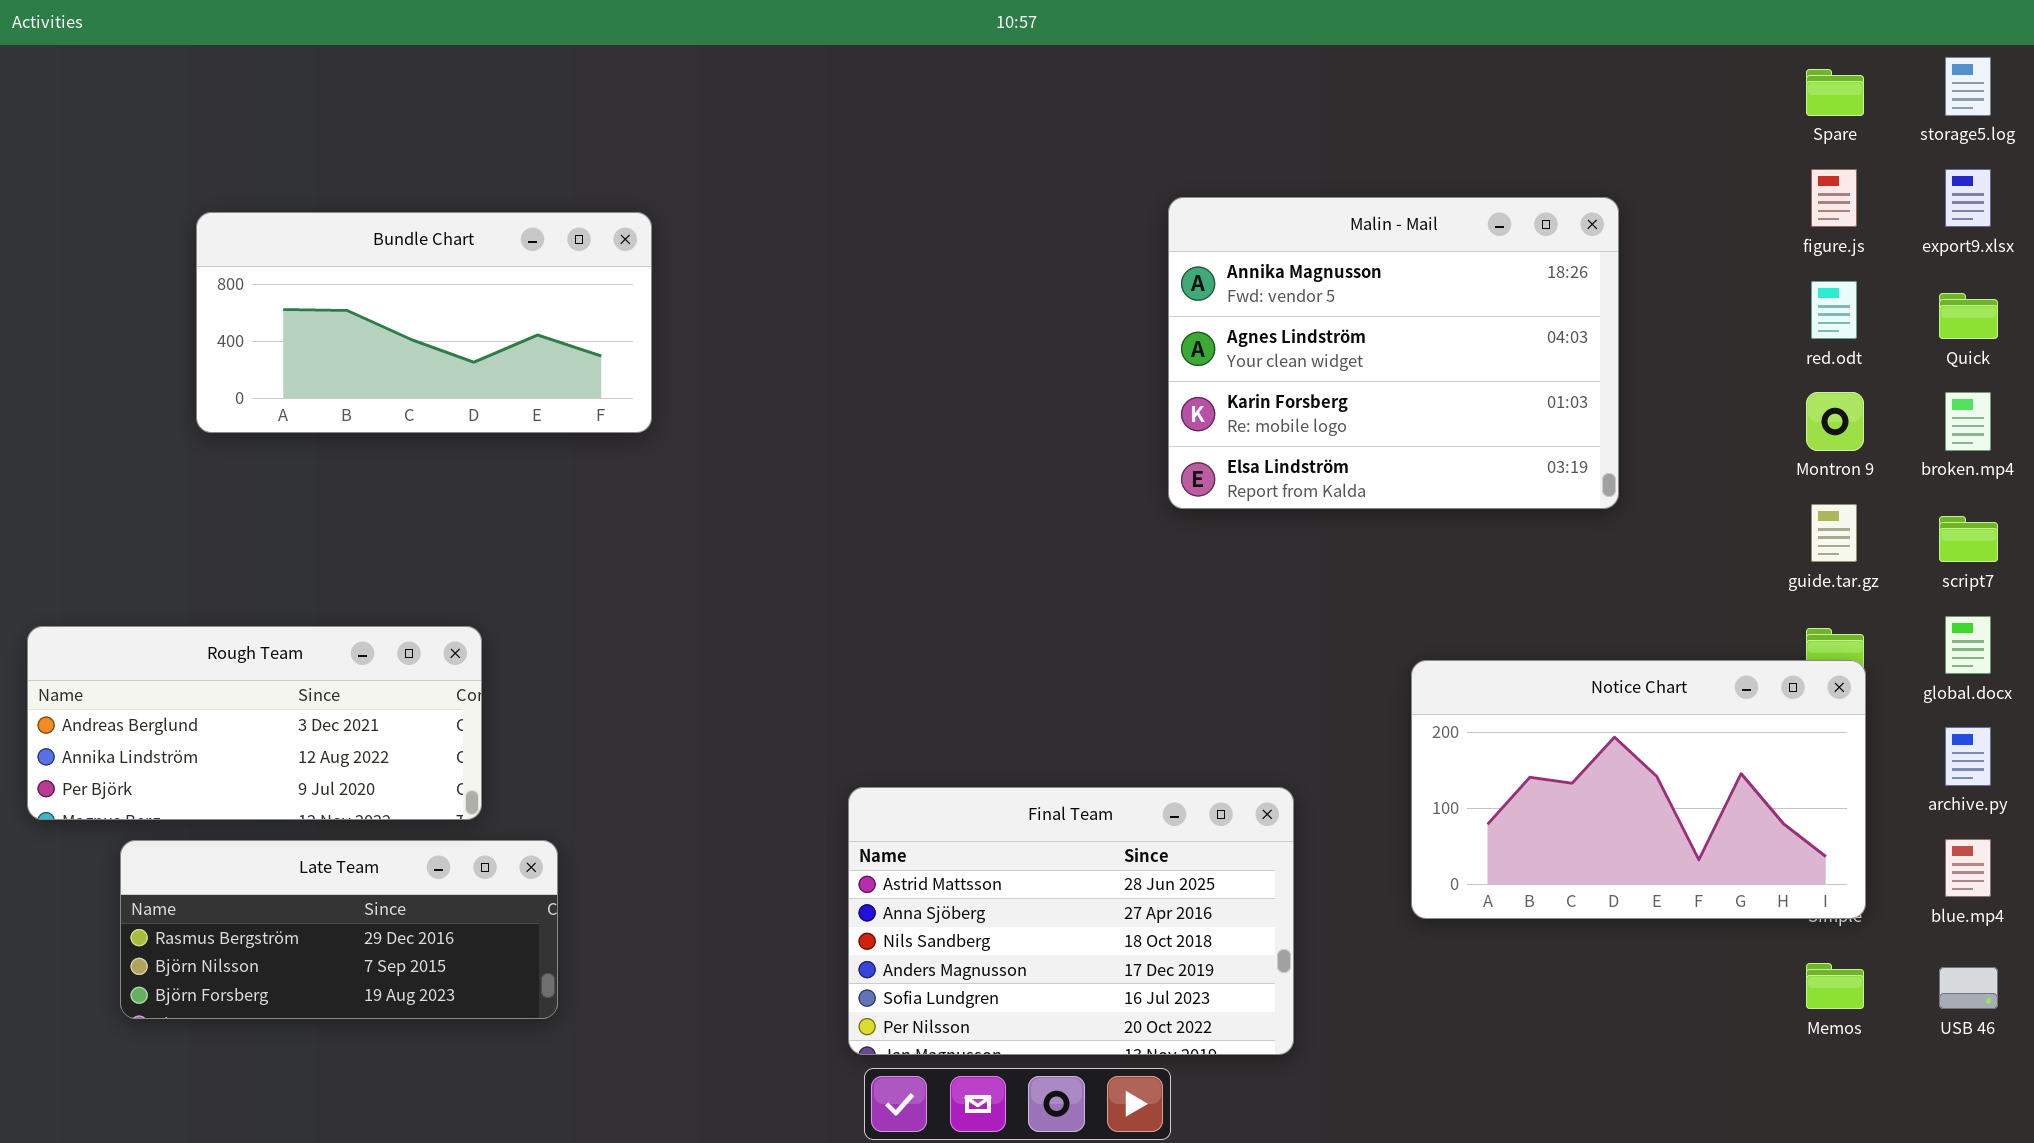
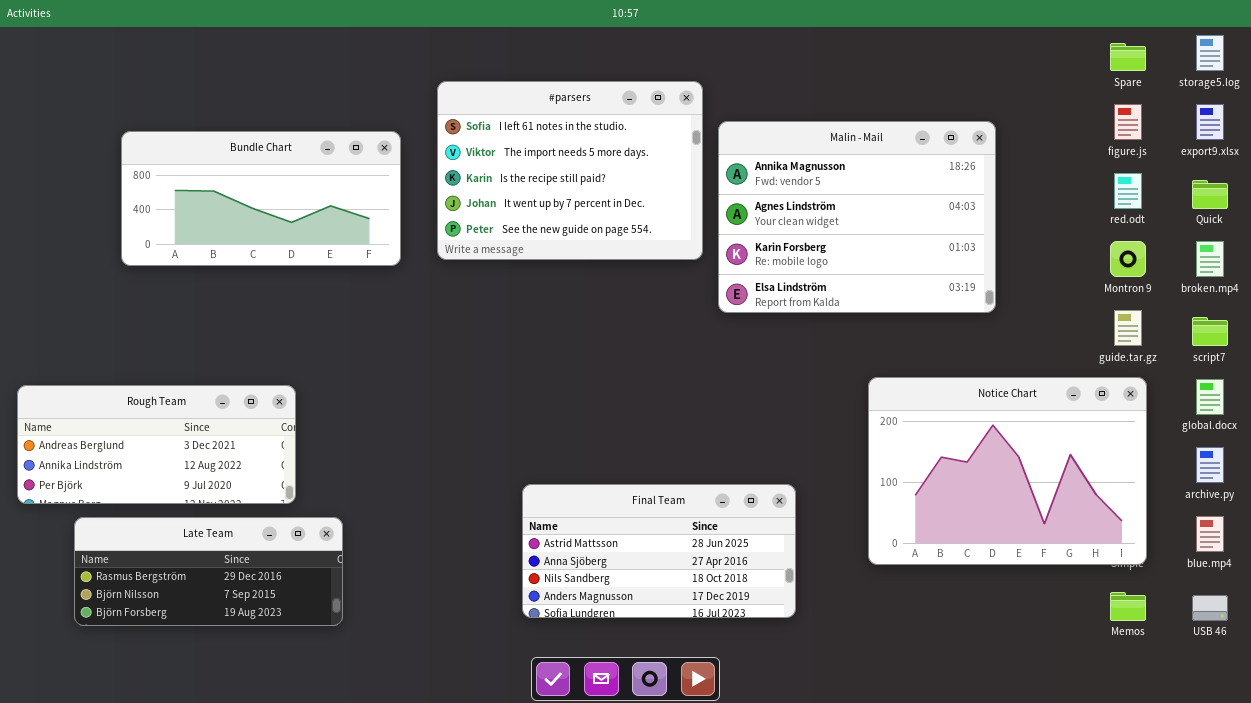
#parsers: none -> [437,81,703,260], opened
Notice Chart: [1411,660,1866,919] -> [868,377,1147,565], resized
Final Team: [848,787,1294,1055] -> [522,484,796,618], resized

